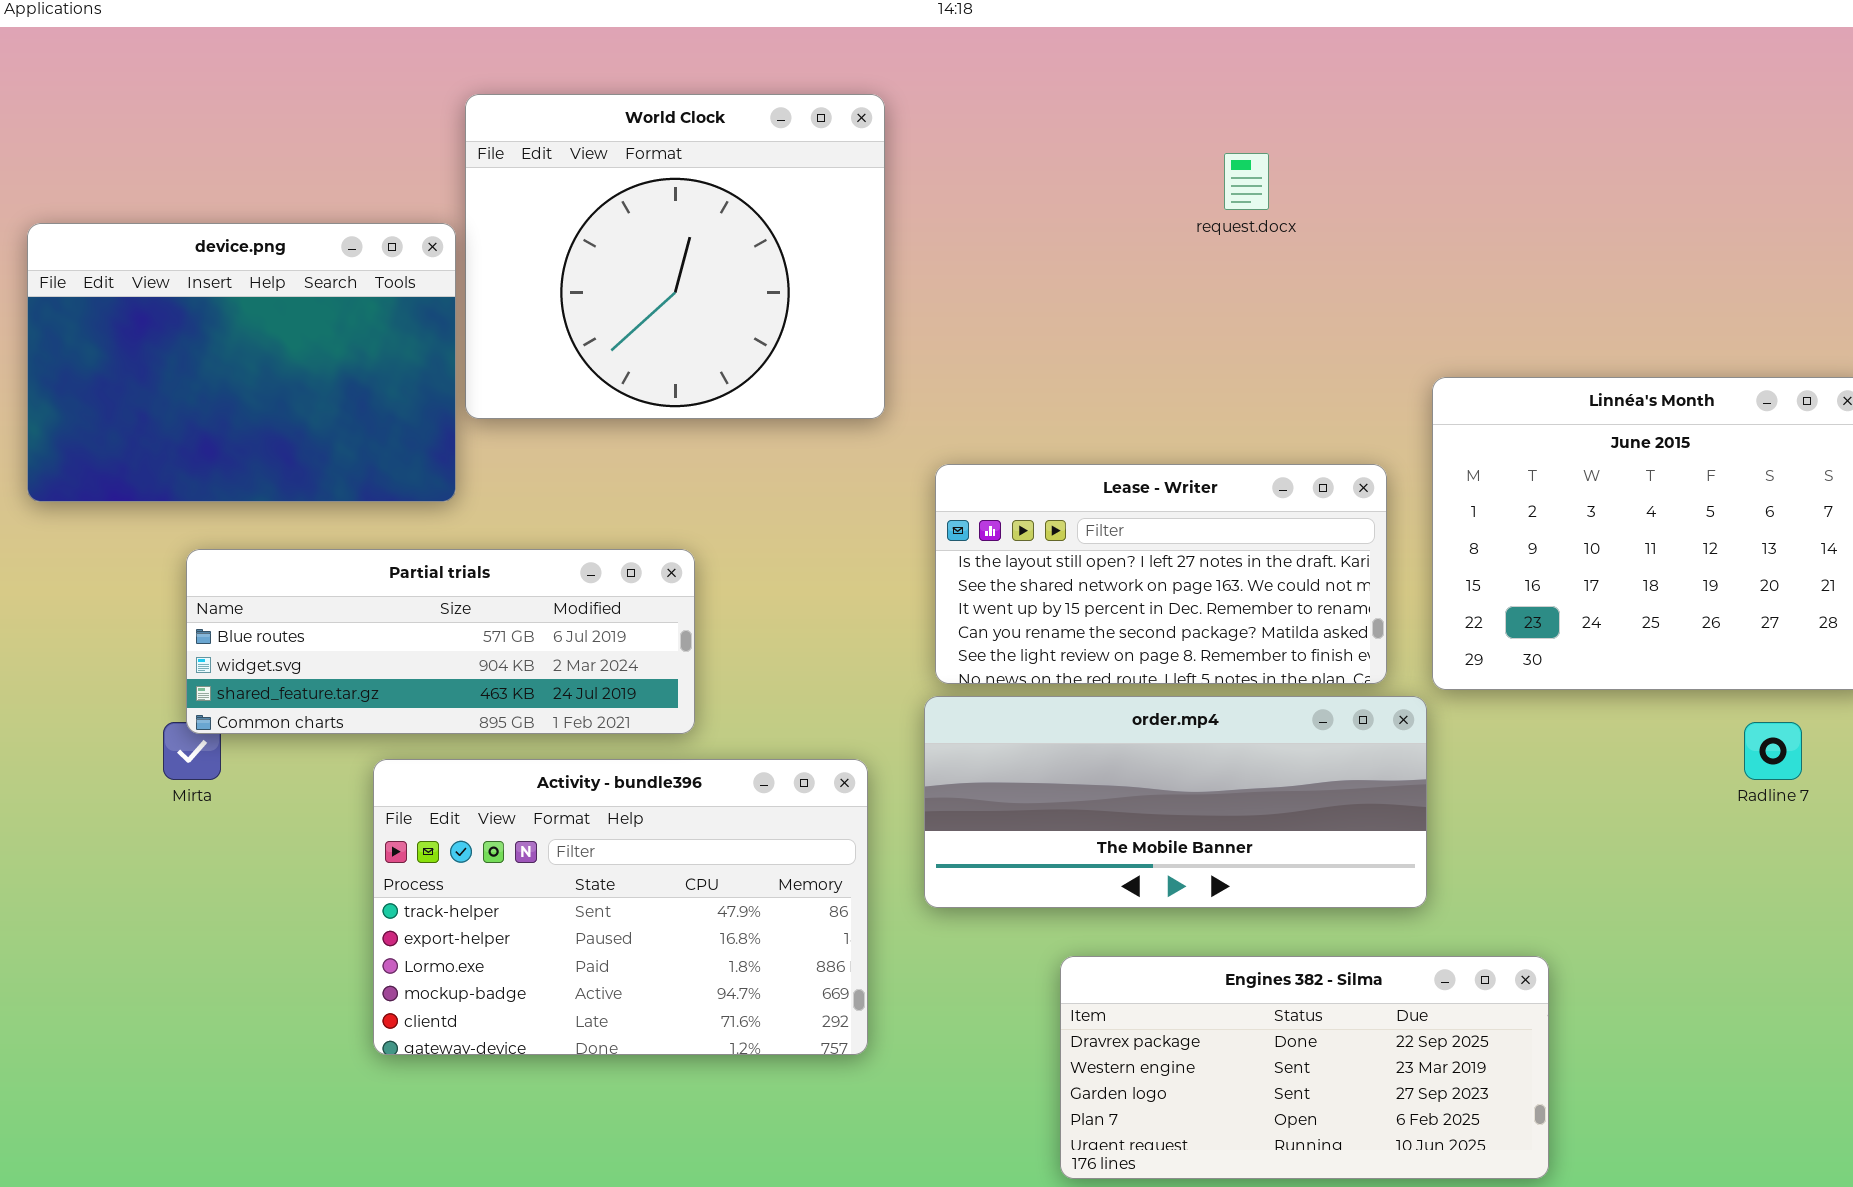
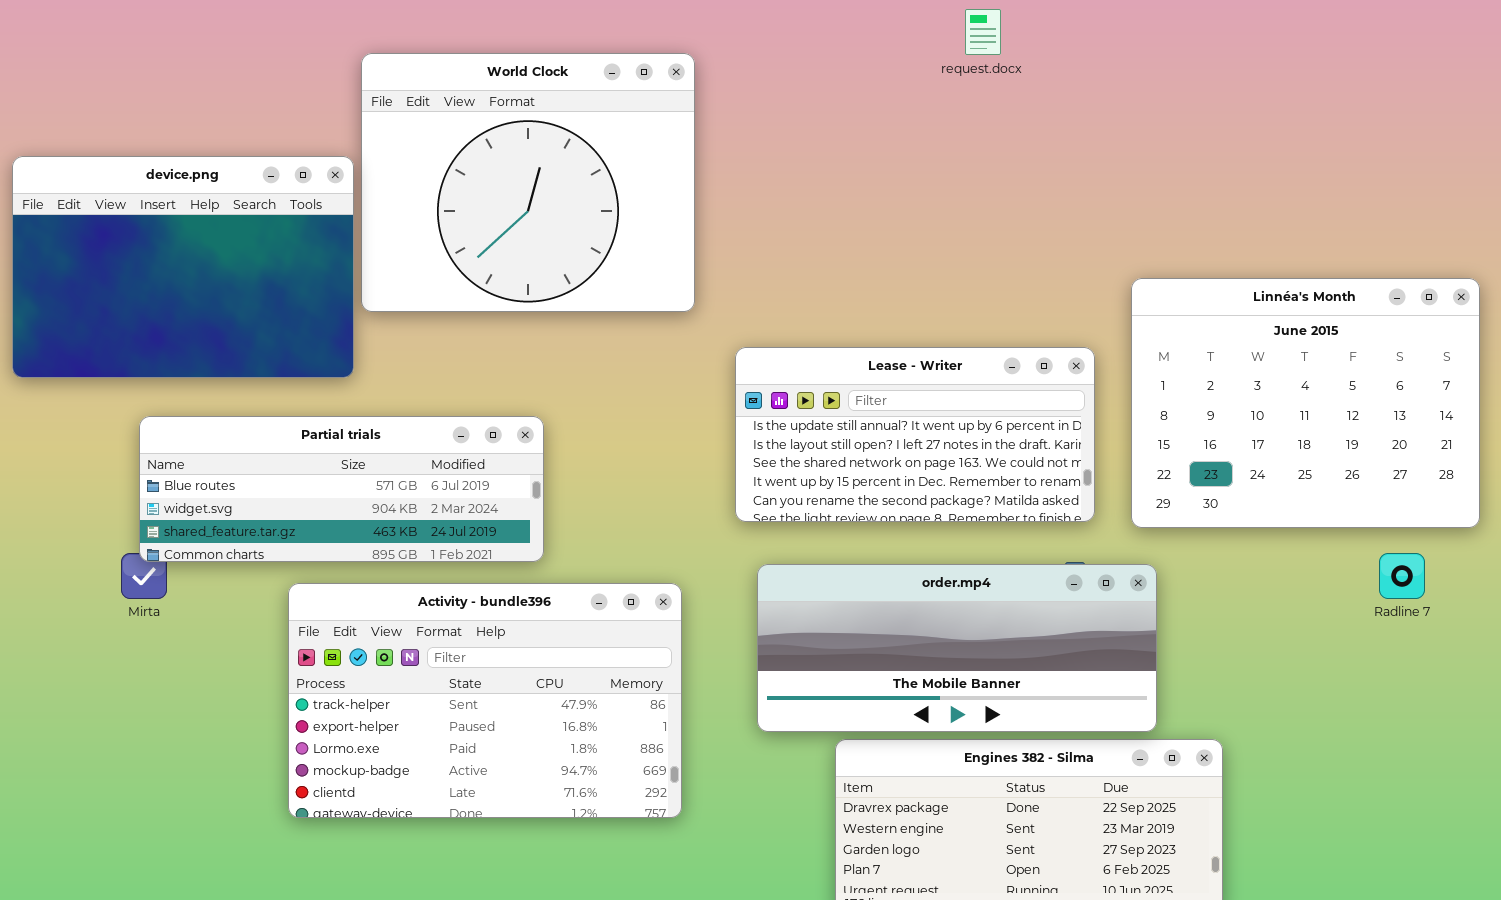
request.docx: [1224,153,1269,210] -> [965,9,1001,55], moved
Lease - Writer: [935,464,1387,684] -> [735,347,1095,522], scrolled up 1 row
order.mp4: [924,696,1427,908] -> [757,564,1157,732], moved

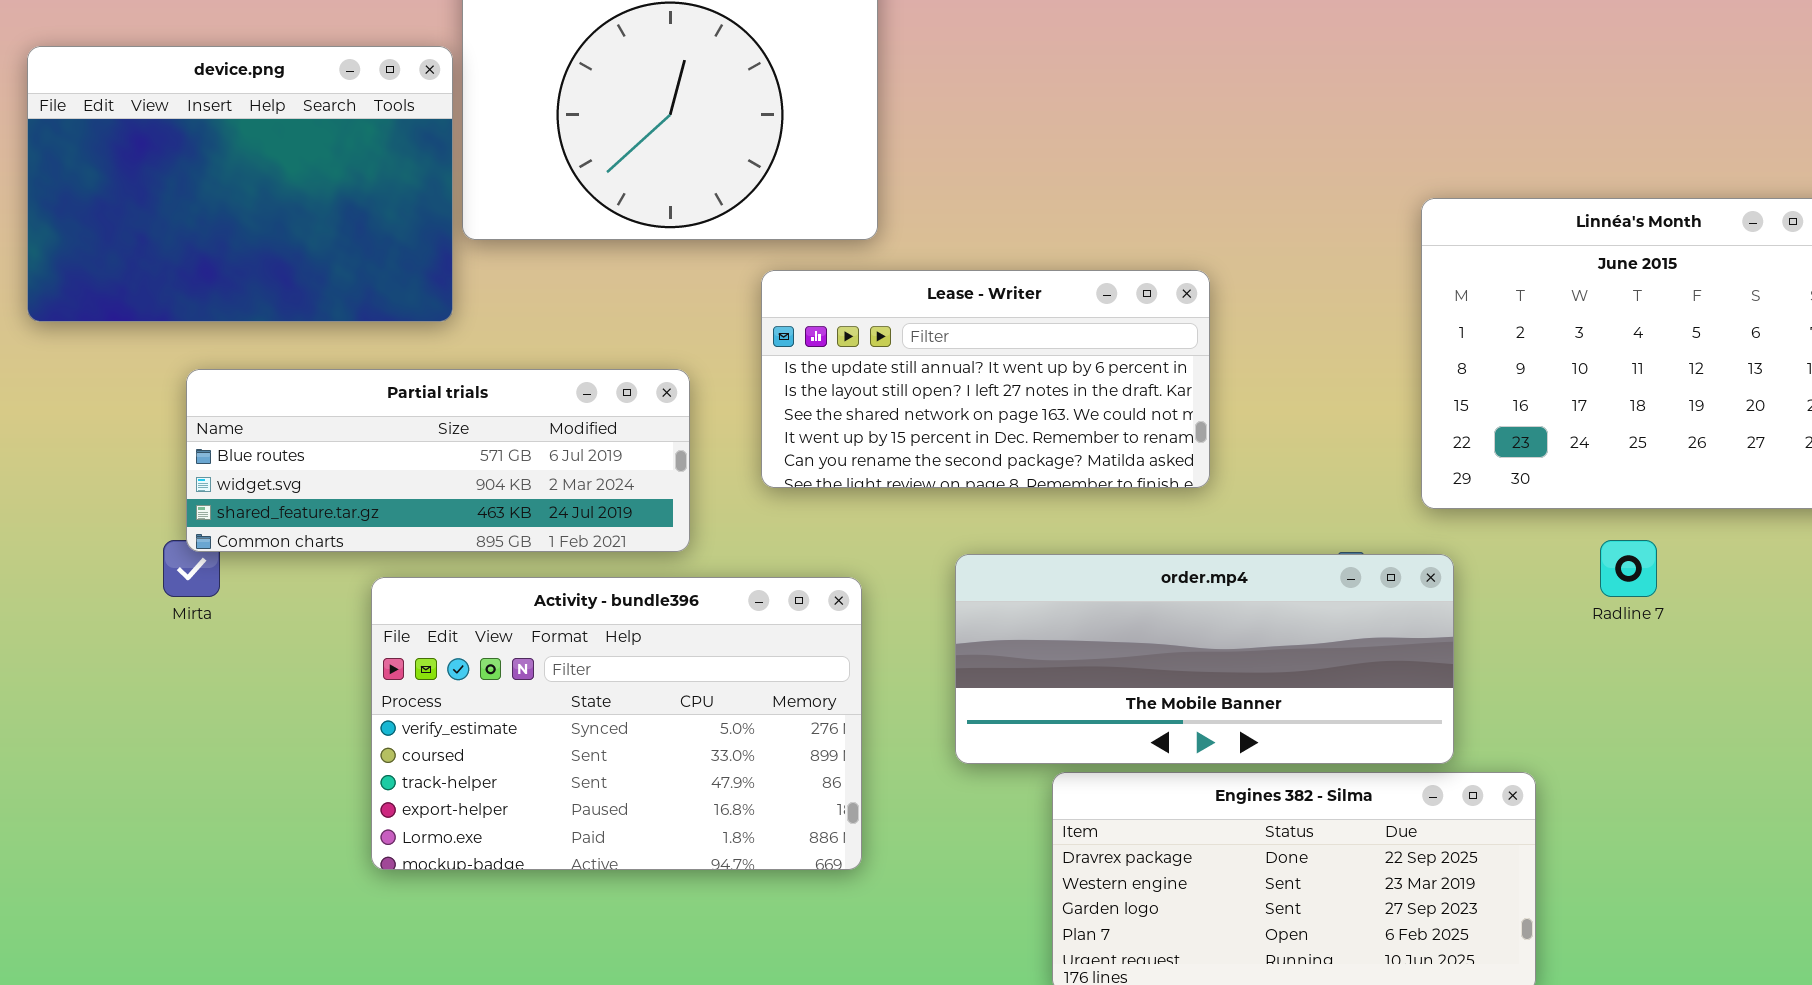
Lease - Writer: [735,347,1095,522] -> [761,270,1210,488], moved
Radline 7: [1379,553,1425,599] -> [1600,540,1657,597], moved
Activity - bundle396: [288,583,682,818] -> [371,577,862,870], scrolled up 2 rows

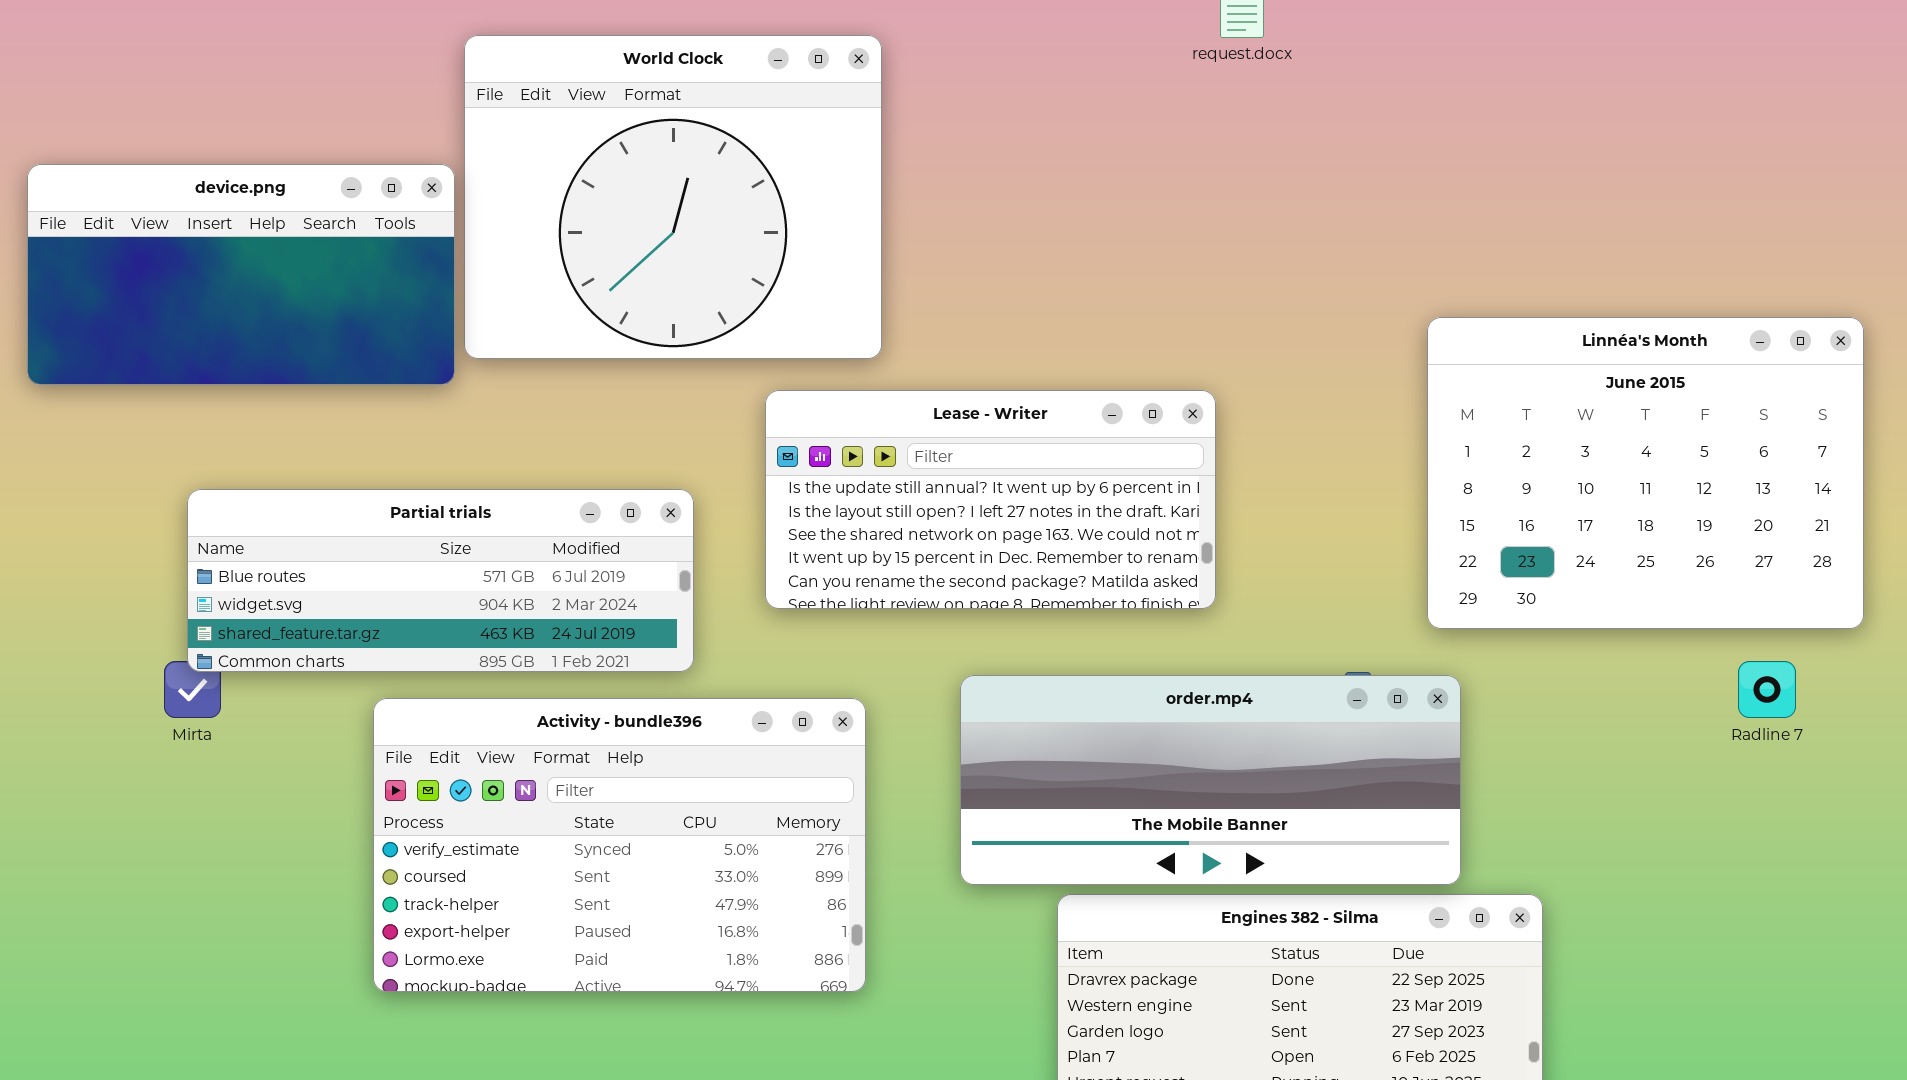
device.png: [27,46,453,322] -> [27,164,455,385], resized
Radline 7: [1600,540,1657,597] -> [1738,661,1796,718], moved

